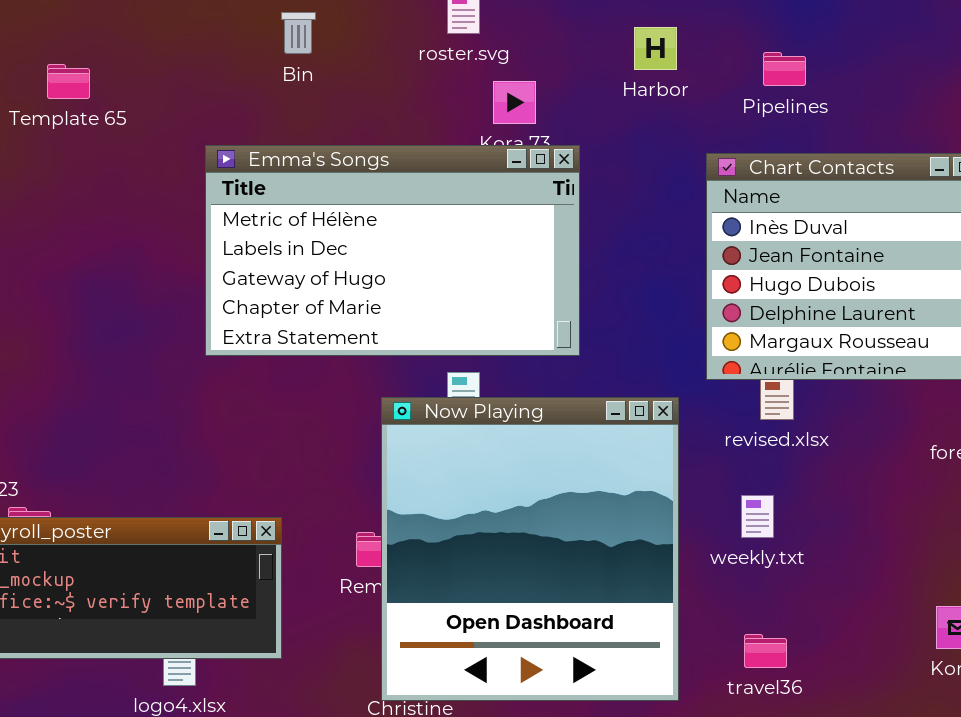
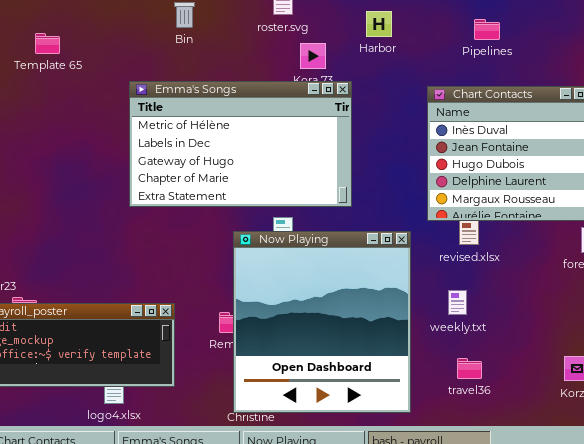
Harbor: [634,27,677,70] -> [366,11,392,37], moved
Pipelines: [763,52,806,86] -> [474,19,500,40], moved
travel36: [744,634,787,668] -> [457,358,482,379], moved

